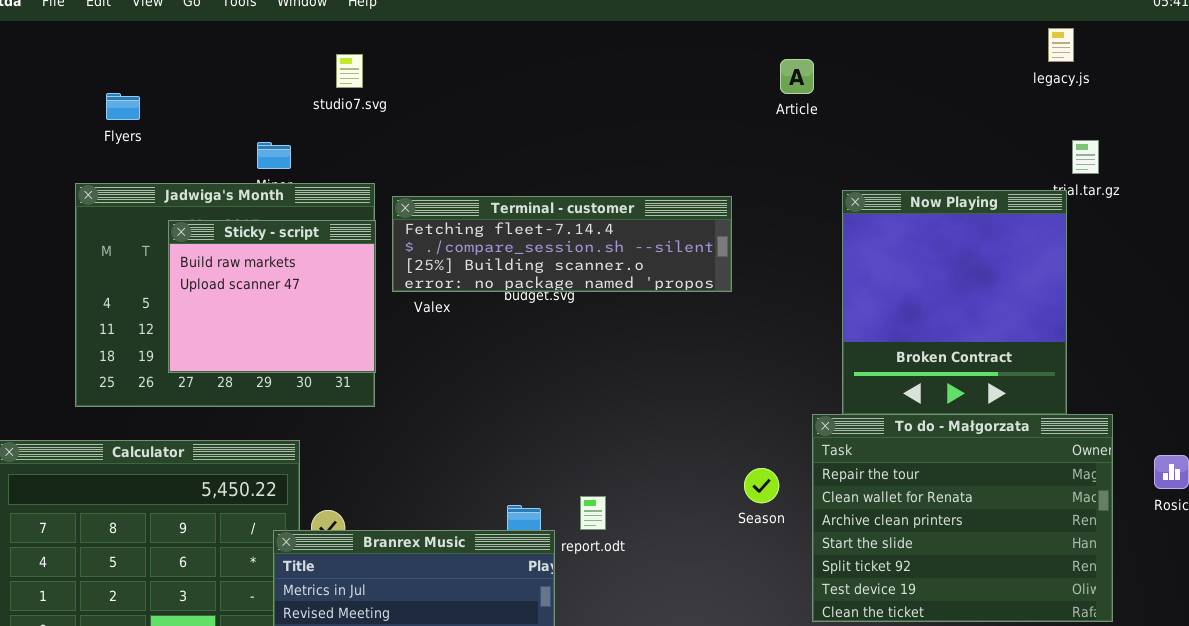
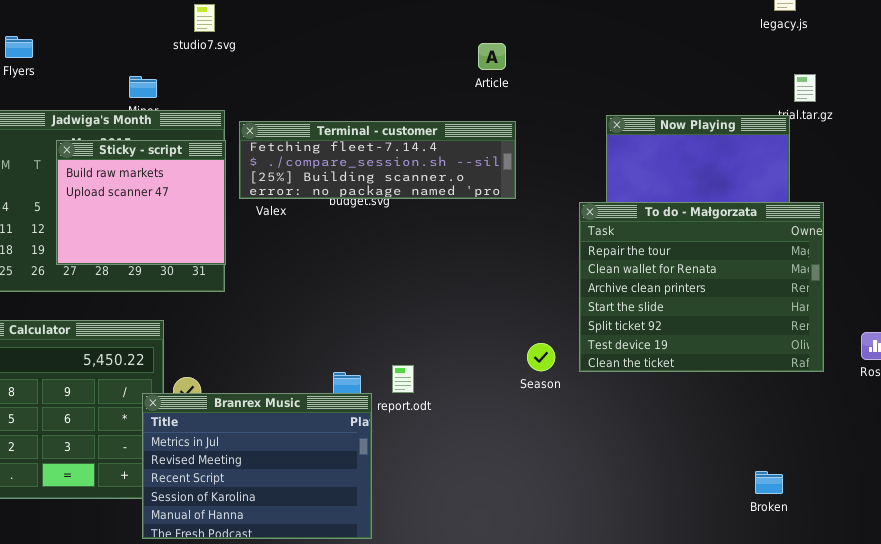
Article: [780,59,814,94] -> [478,43,506,70], moved
To do - Małgorzata: [812,414,1113,622] -> [579,202,824,372], moved

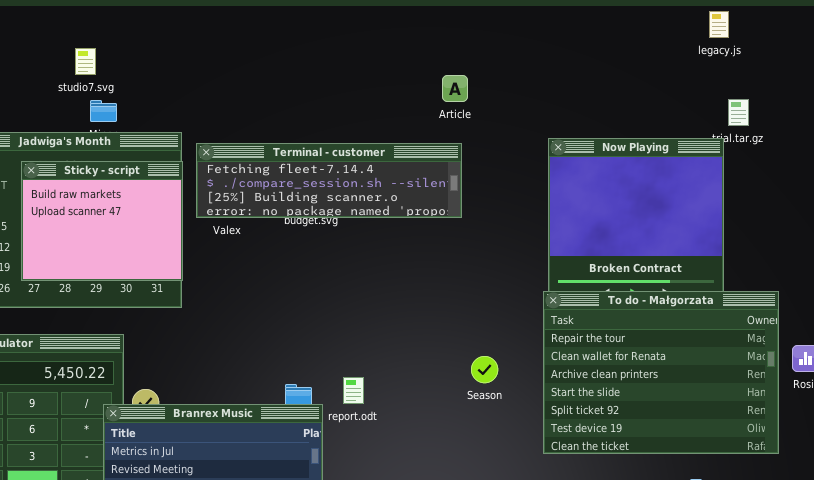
studio7.svg: [194,4,215,32] -> [75,48,96,75], moved
Article: [478,43,506,70] -> [442,75,468,102], moved
To do - Małgorzata: [579,202,824,372] -> [543,291,779,454], moved

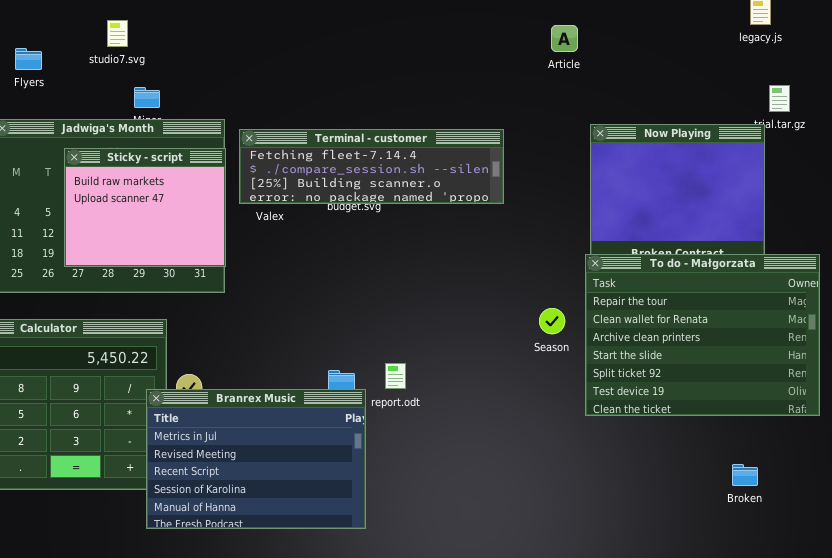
studio7.svg: [75,48,96,75] -> [107,20,128,47], moved
Article: [442,75,468,102] -> [551,25,578,52], moved
To do - Małgorzata: [543,291,779,454] -> [585,254,820,416], moved
Season: [471,356,498,383] -> [539,308,565,334], moved

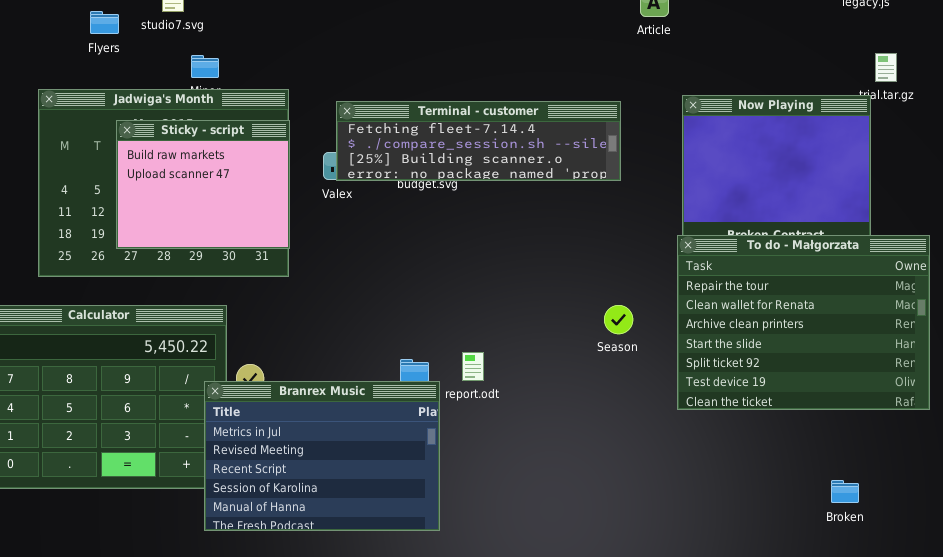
Flyers: [15,48,42,70] -> [90,11,119,34], moved
Terminal - customer: [239,129,504,204] -> [336,101,621,181], moved
Season: [539,308,565,334] -> [604,305,633,334], moved
Broken: [732,464,758,486] -> [831,480,859,503], moved

